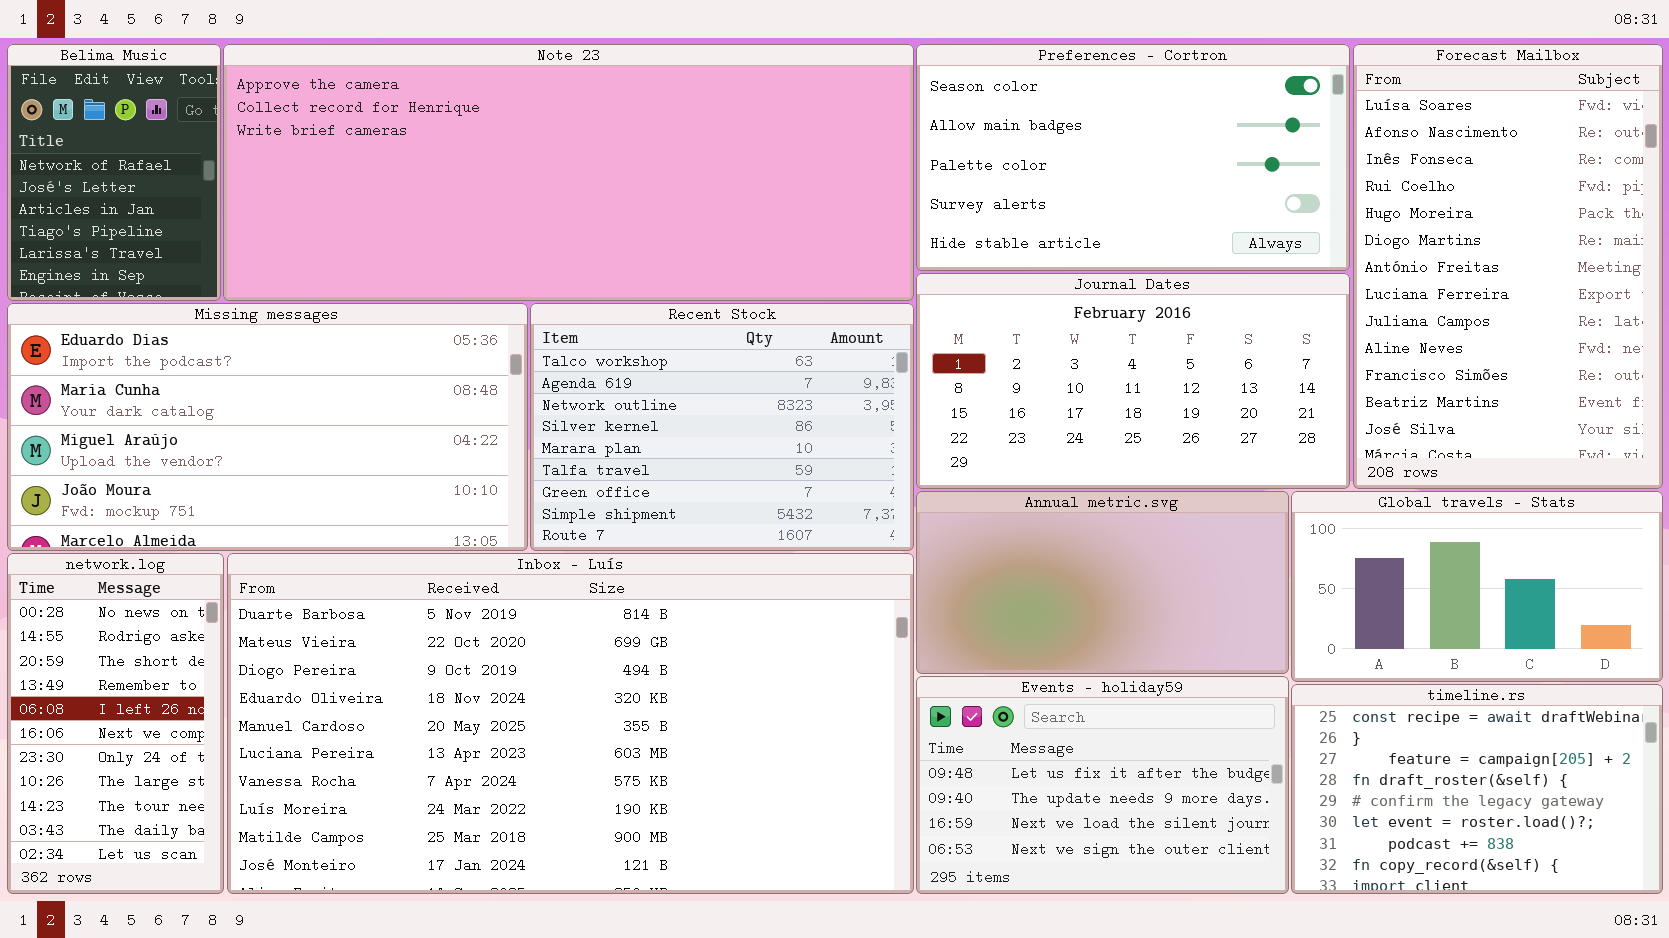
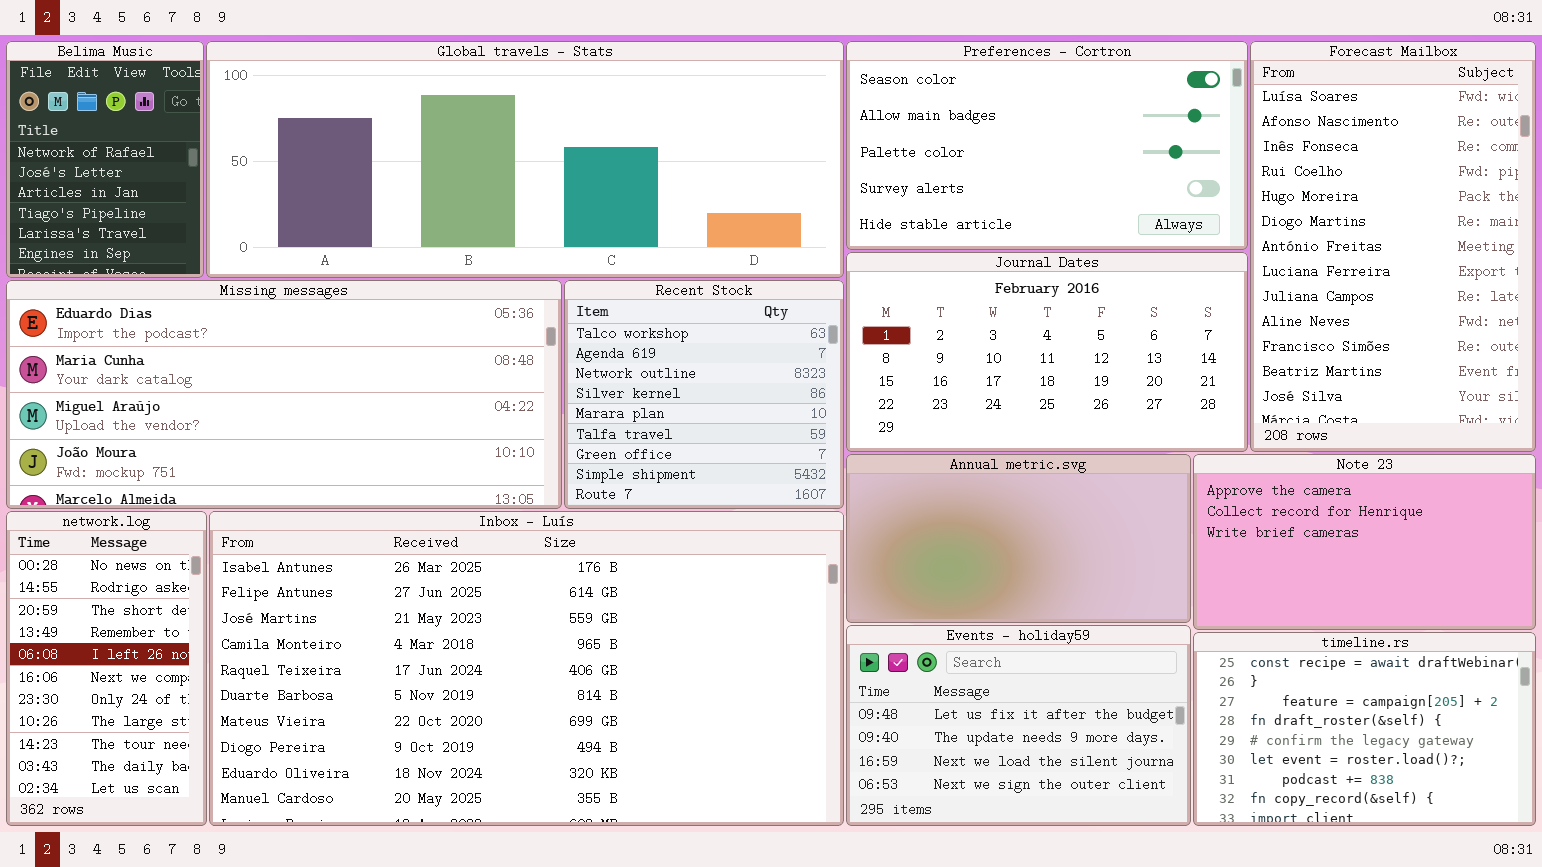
Note 23: [223,44,914,301] -> [1193,454,1536,630], moved, resized
Missing messages: [7,303,528,551] -> [6,280,562,509], resized
Recent Stock: [530,303,914,551] -> [564,280,844,509], resized
Global travels - Stats: [1291,491,1663,682] -> [206,41,844,278], moved, resized
Inbox - Luís: [227,553,914,894] -> [209,511,844,826], scrolled up 5 rows

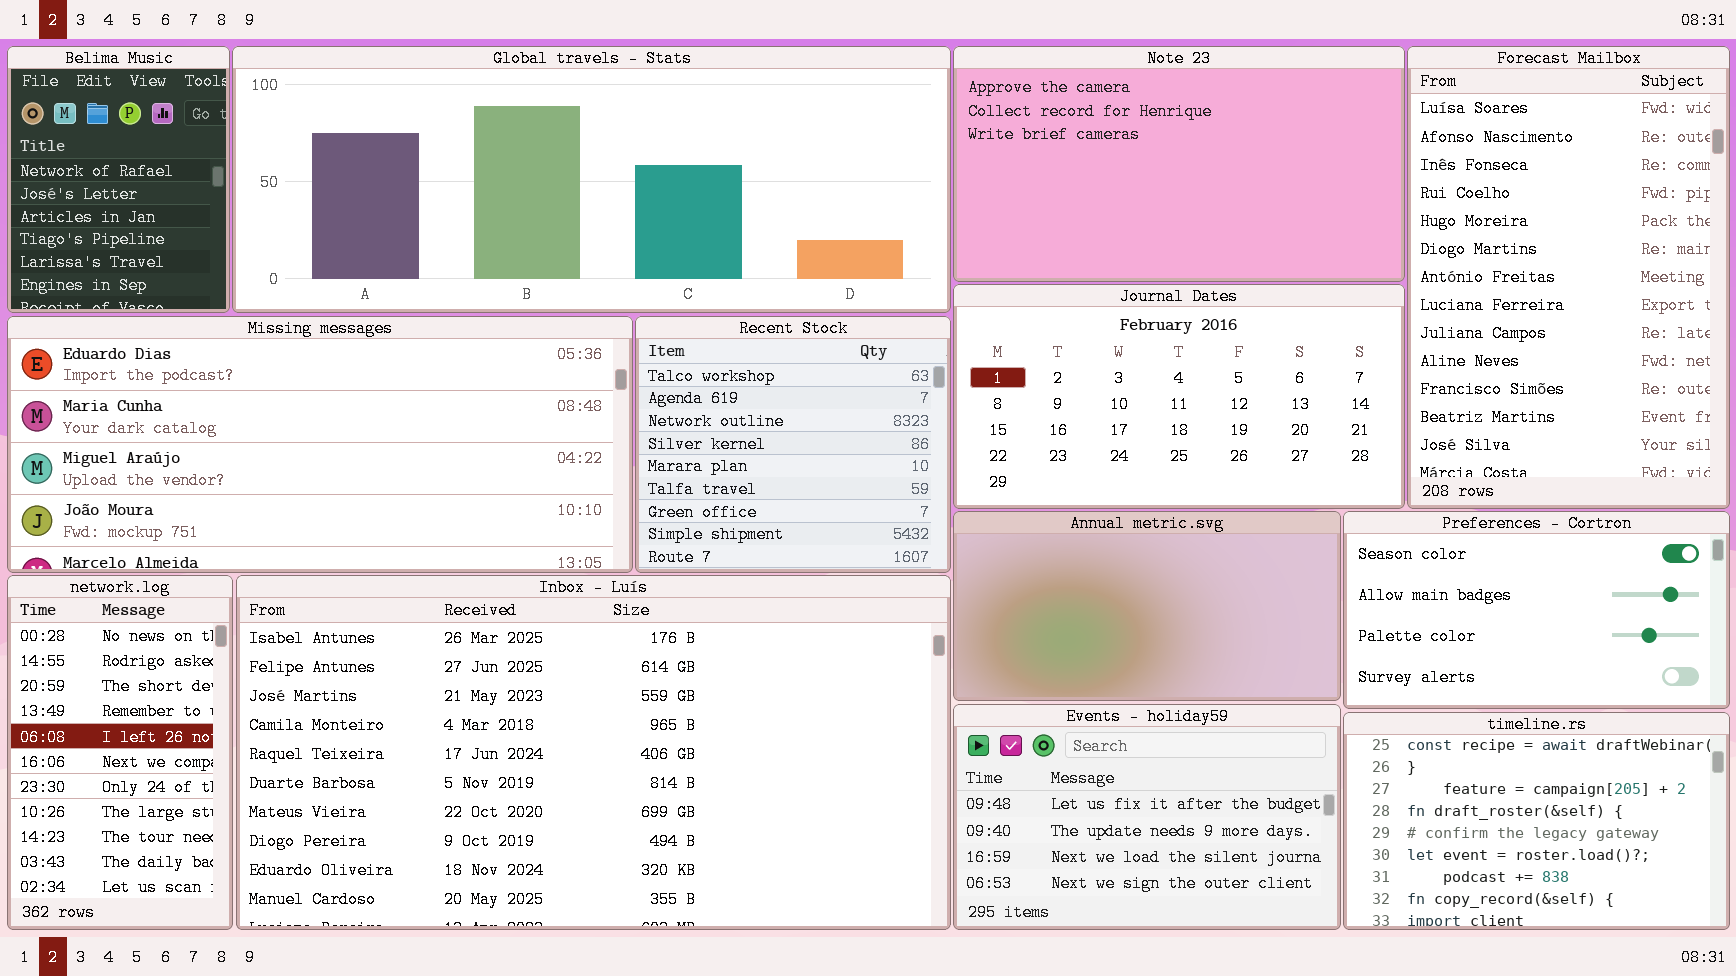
Preferences - Cortron: [846,41,1248,250] -> [1343,511,1730,709], moved, resized
Note 23: [1193,454,1536,630] -> [953,46,1405,282], moved, resized

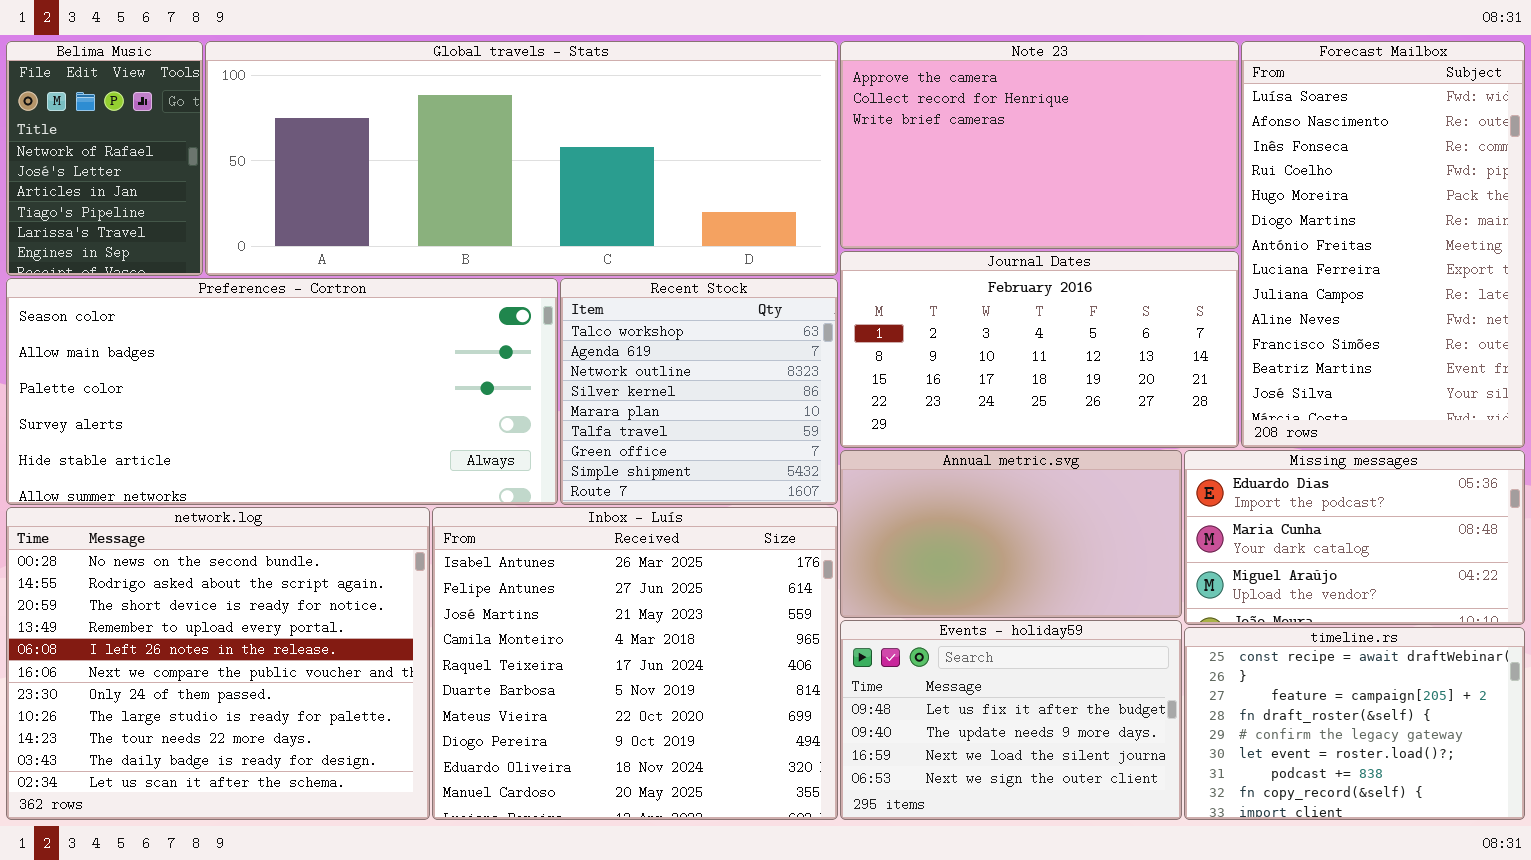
Missing messages: [7,316,633,573] -> [1184,450,1525,625], moved, resized
Preferences - Cortron: [1343,511,1730,709] -> [6,278,558,505], moved, resized
network.log: [7,575,233,930] -> [6,507,430,820], resized
Inbox - Luís: [236,575,951,930] -> [432,507,838,820], resized

